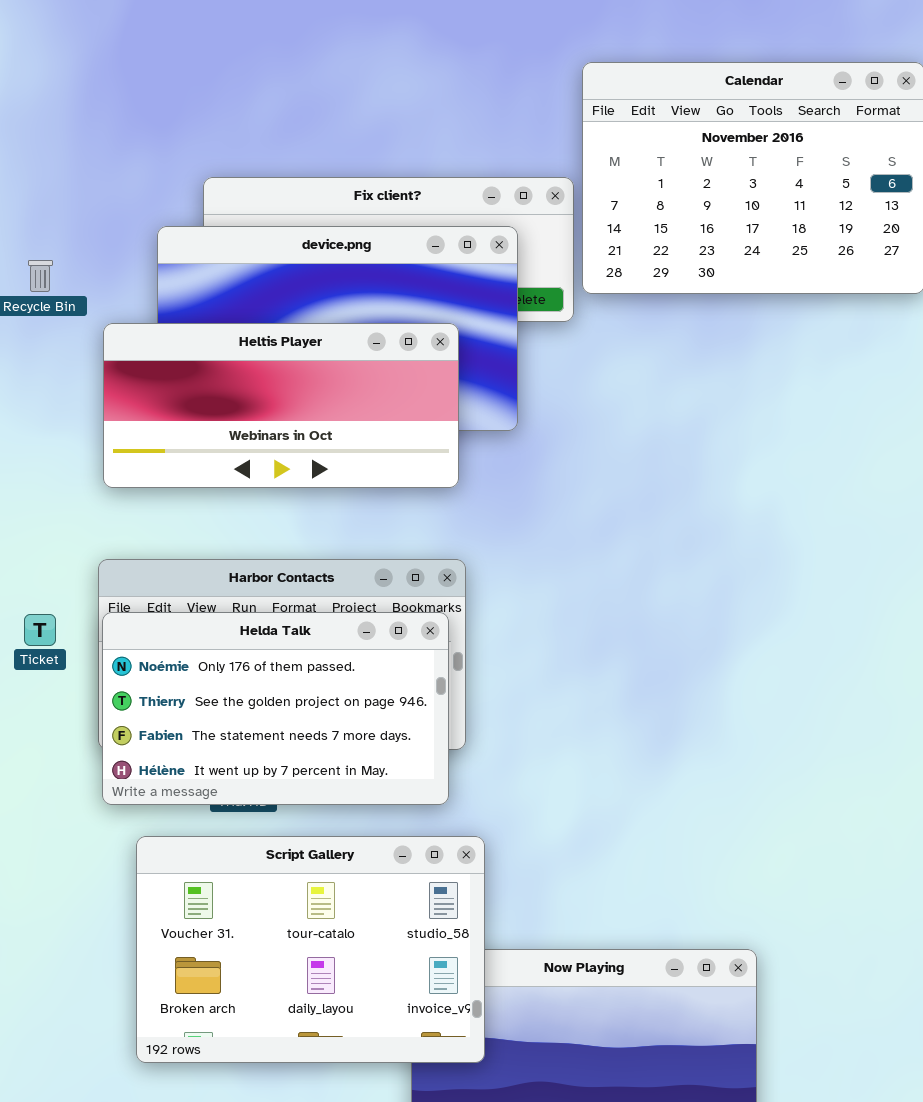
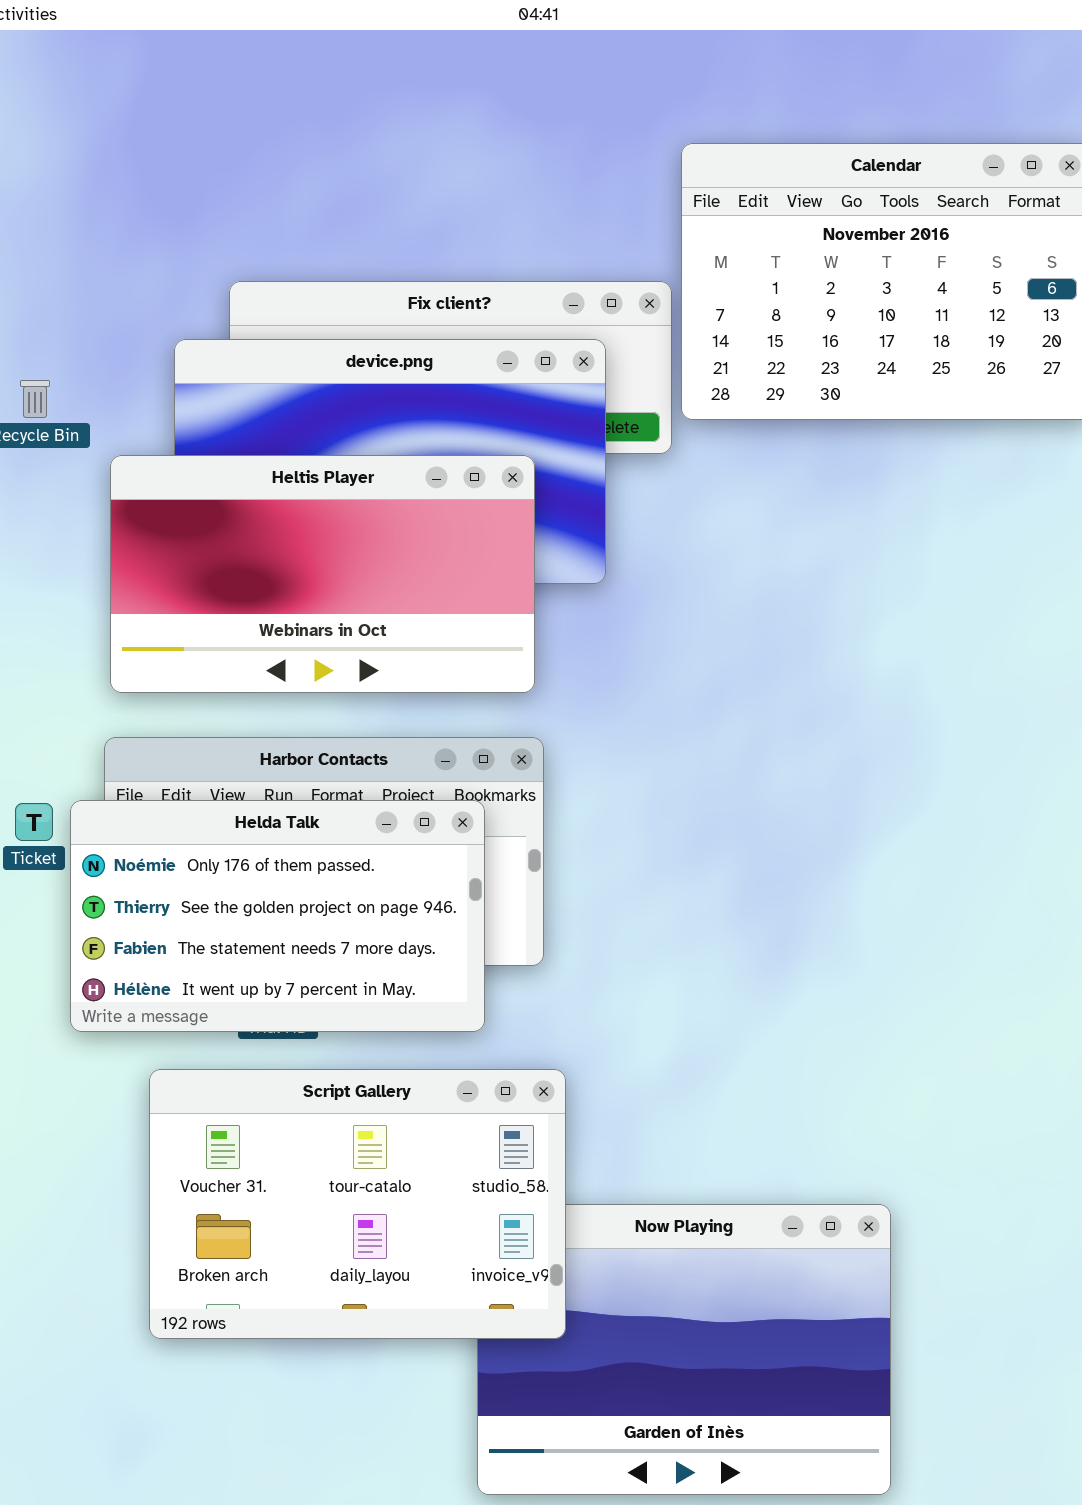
Heltis Player: [103,323,459,488] -> [110,455,535,693], resized
Helda Talk: [102,612,449,805] -> [70,800,485,1032], moved

